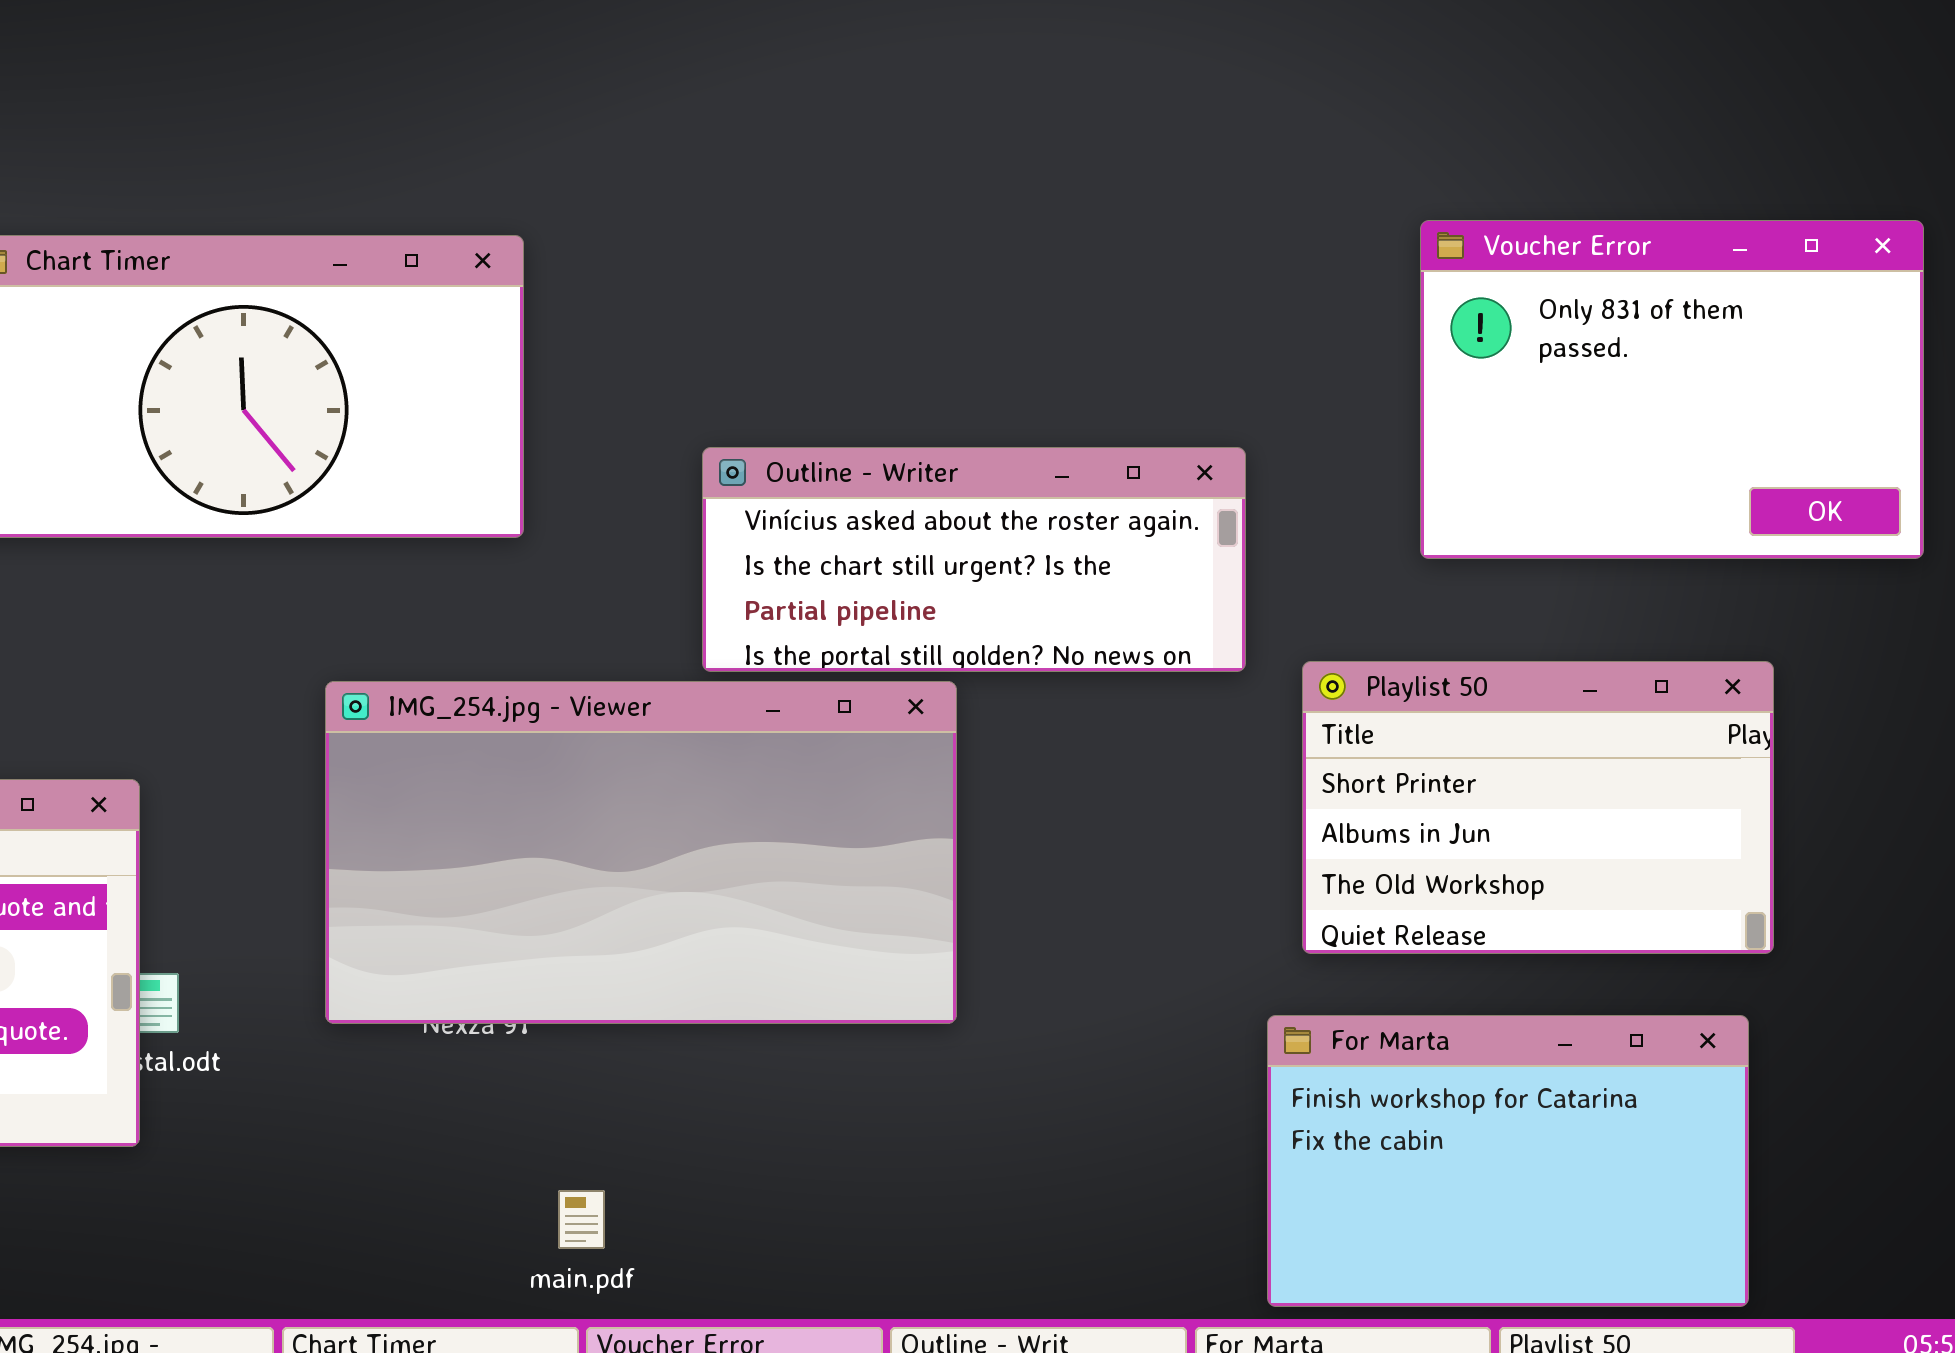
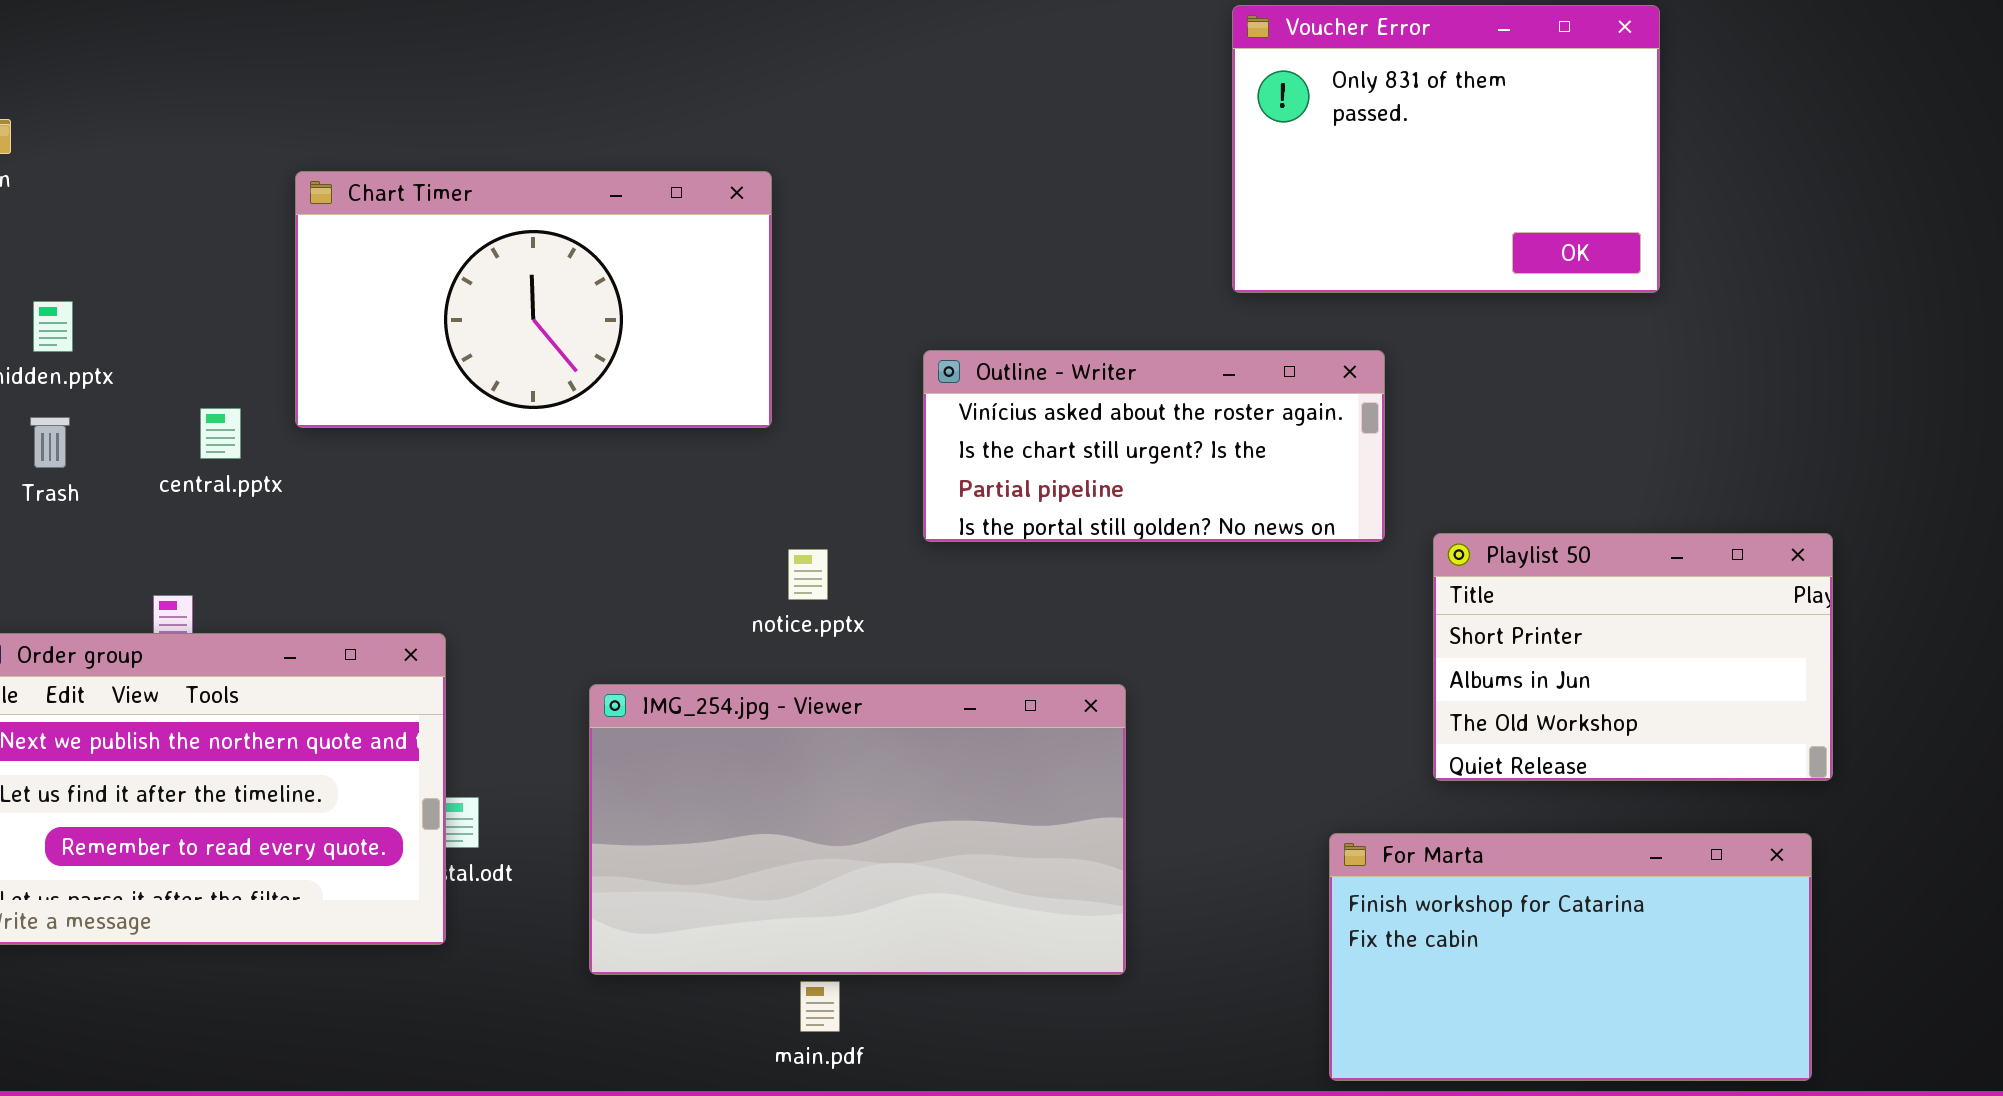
Voucher Error: [1420,220,1924,559] -> [1232,5,1660,293], moved
IMG_254.jpg - Viewer: [325,681,957,1024] -> [589,684,1126,975], moved
For Marta: [1267,1015,1749,1307] -> [1329,833,1812,1081], resized

